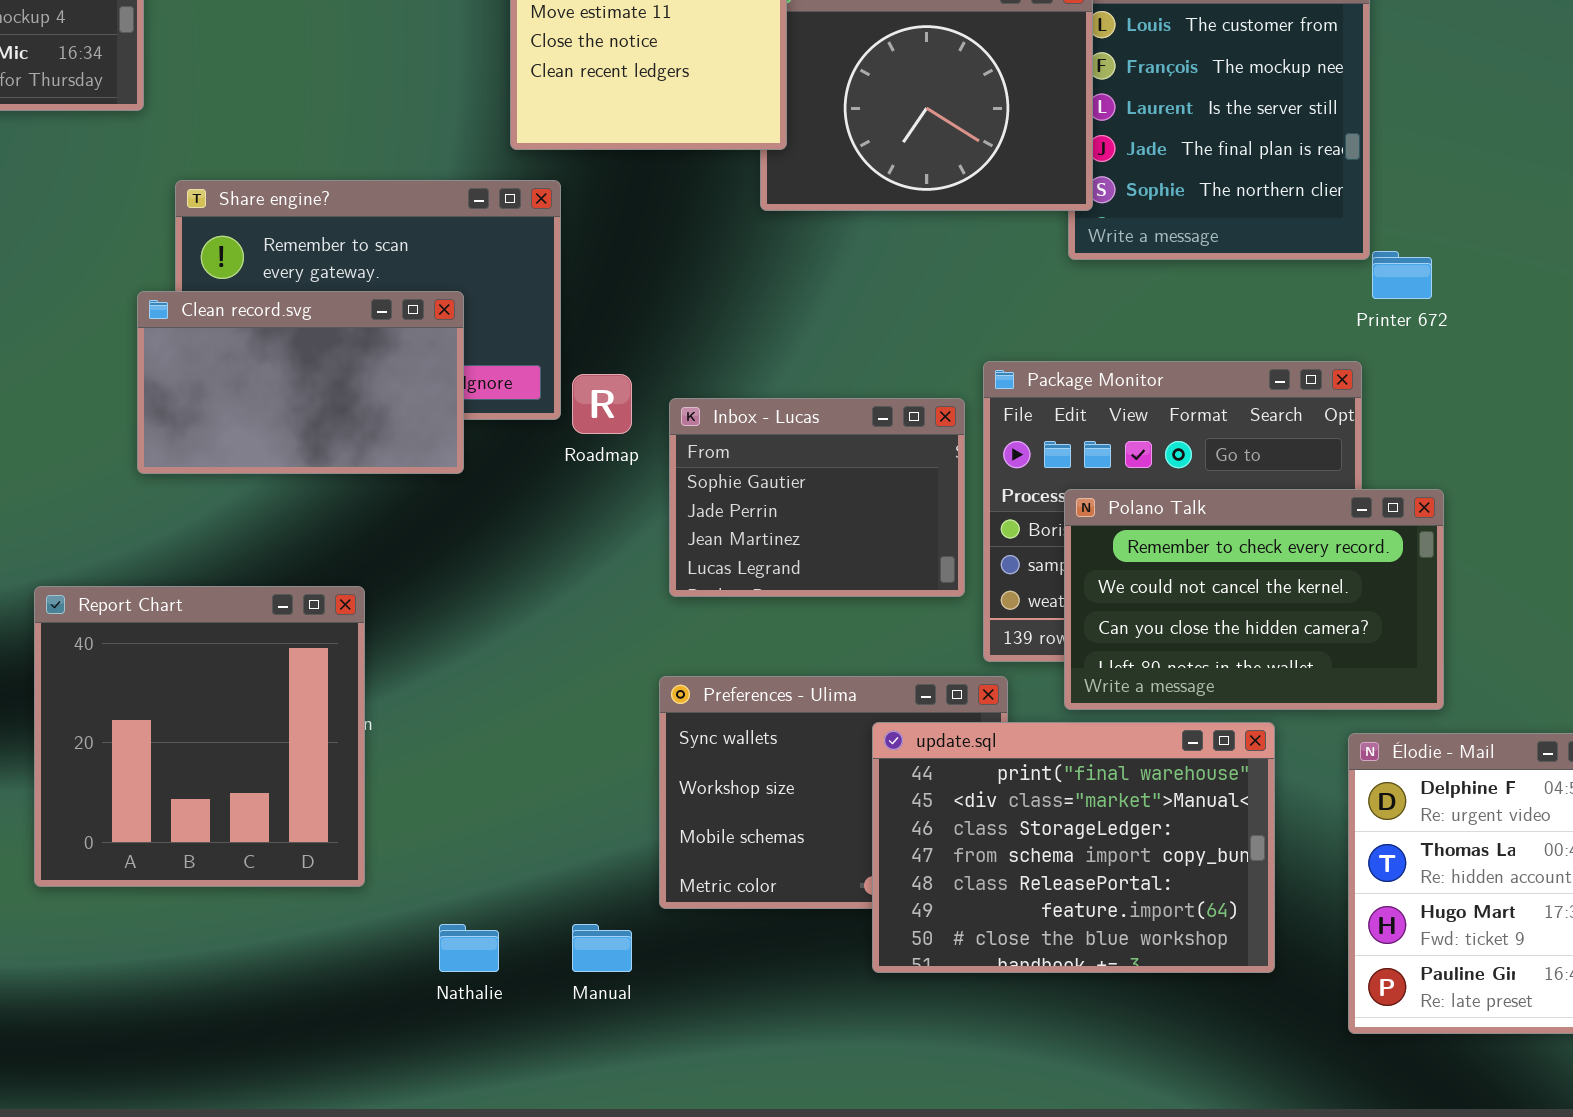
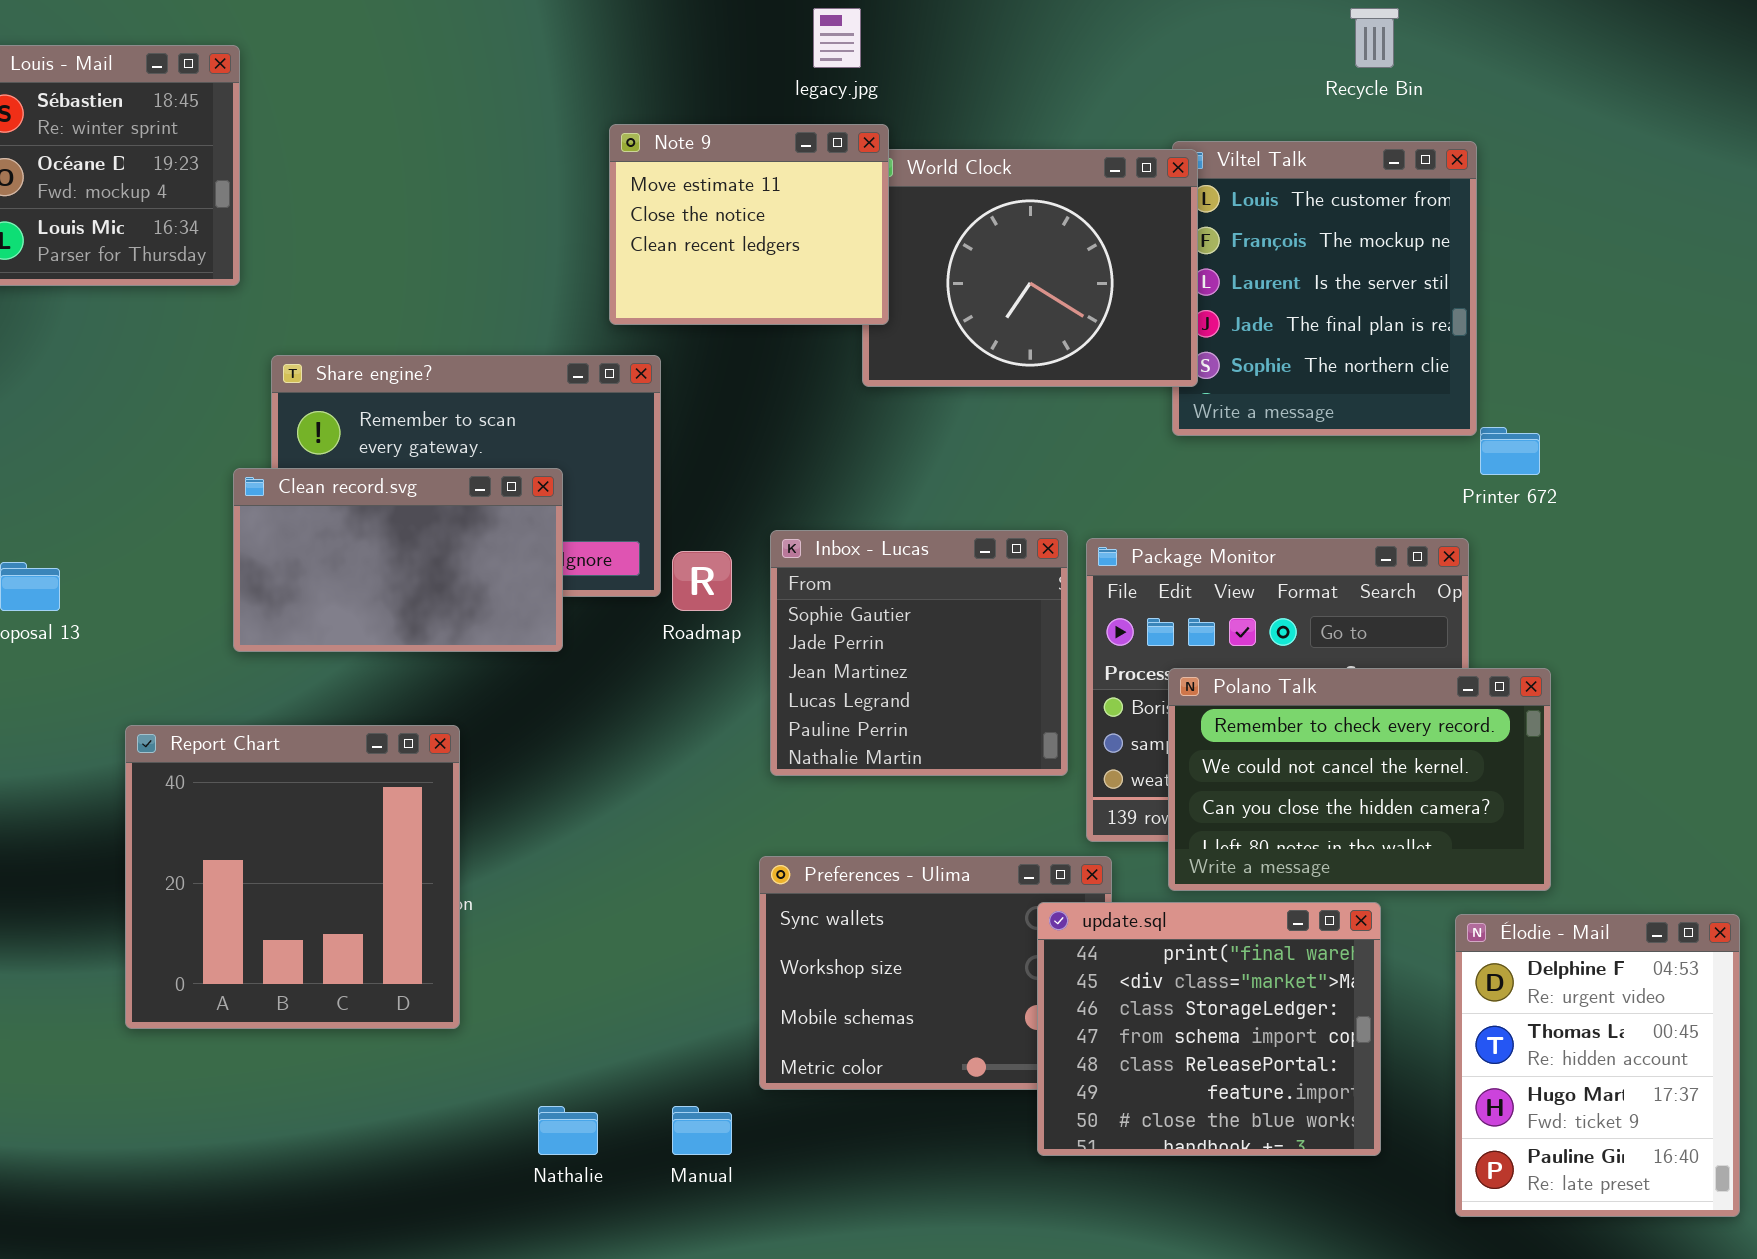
Inbox - Lucas: [669,398,965,597] -> [770,530,1068,776], resized
Report Chart: [34,586,365,887] -> [125,725,460,1029], moved
update.sql: [872,722,1275,973] -> [1037,902,1381,1156], resized

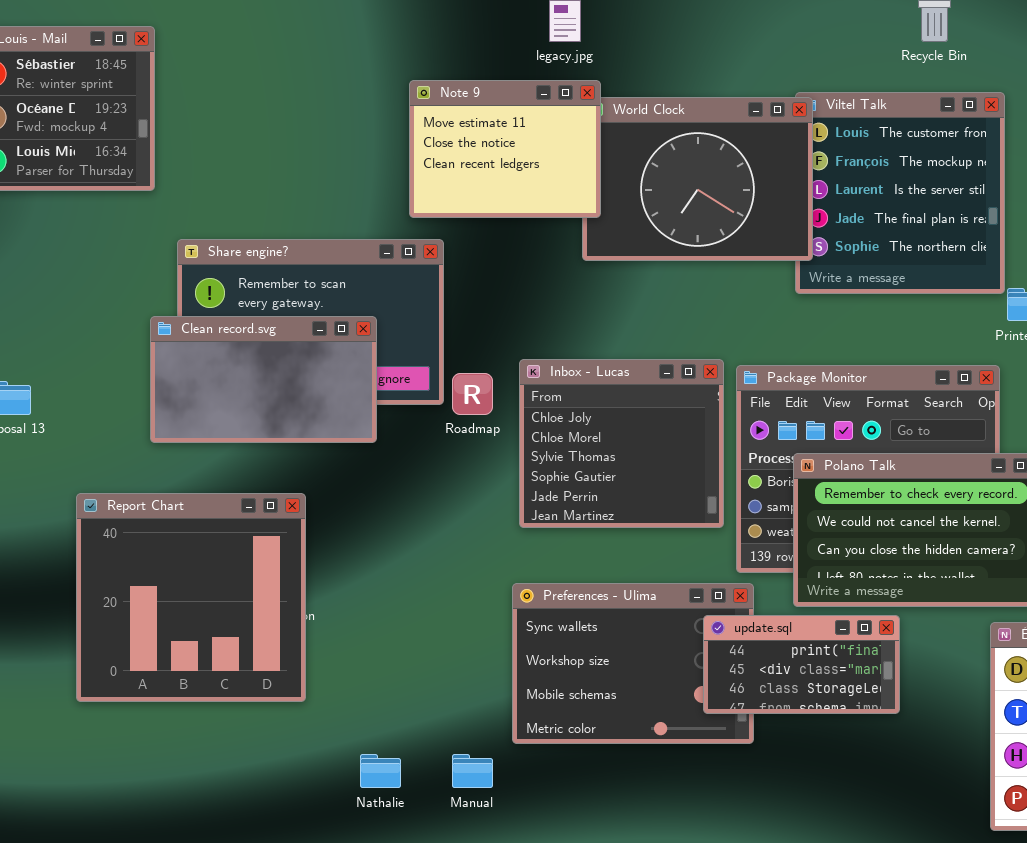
Inbox - Lucas: [770,530,1068,776] -> [519,359,724,528], scrolled up 3 rows
update.sql: [1037,902,1381,1156] -> [703,615,900,714], resized

